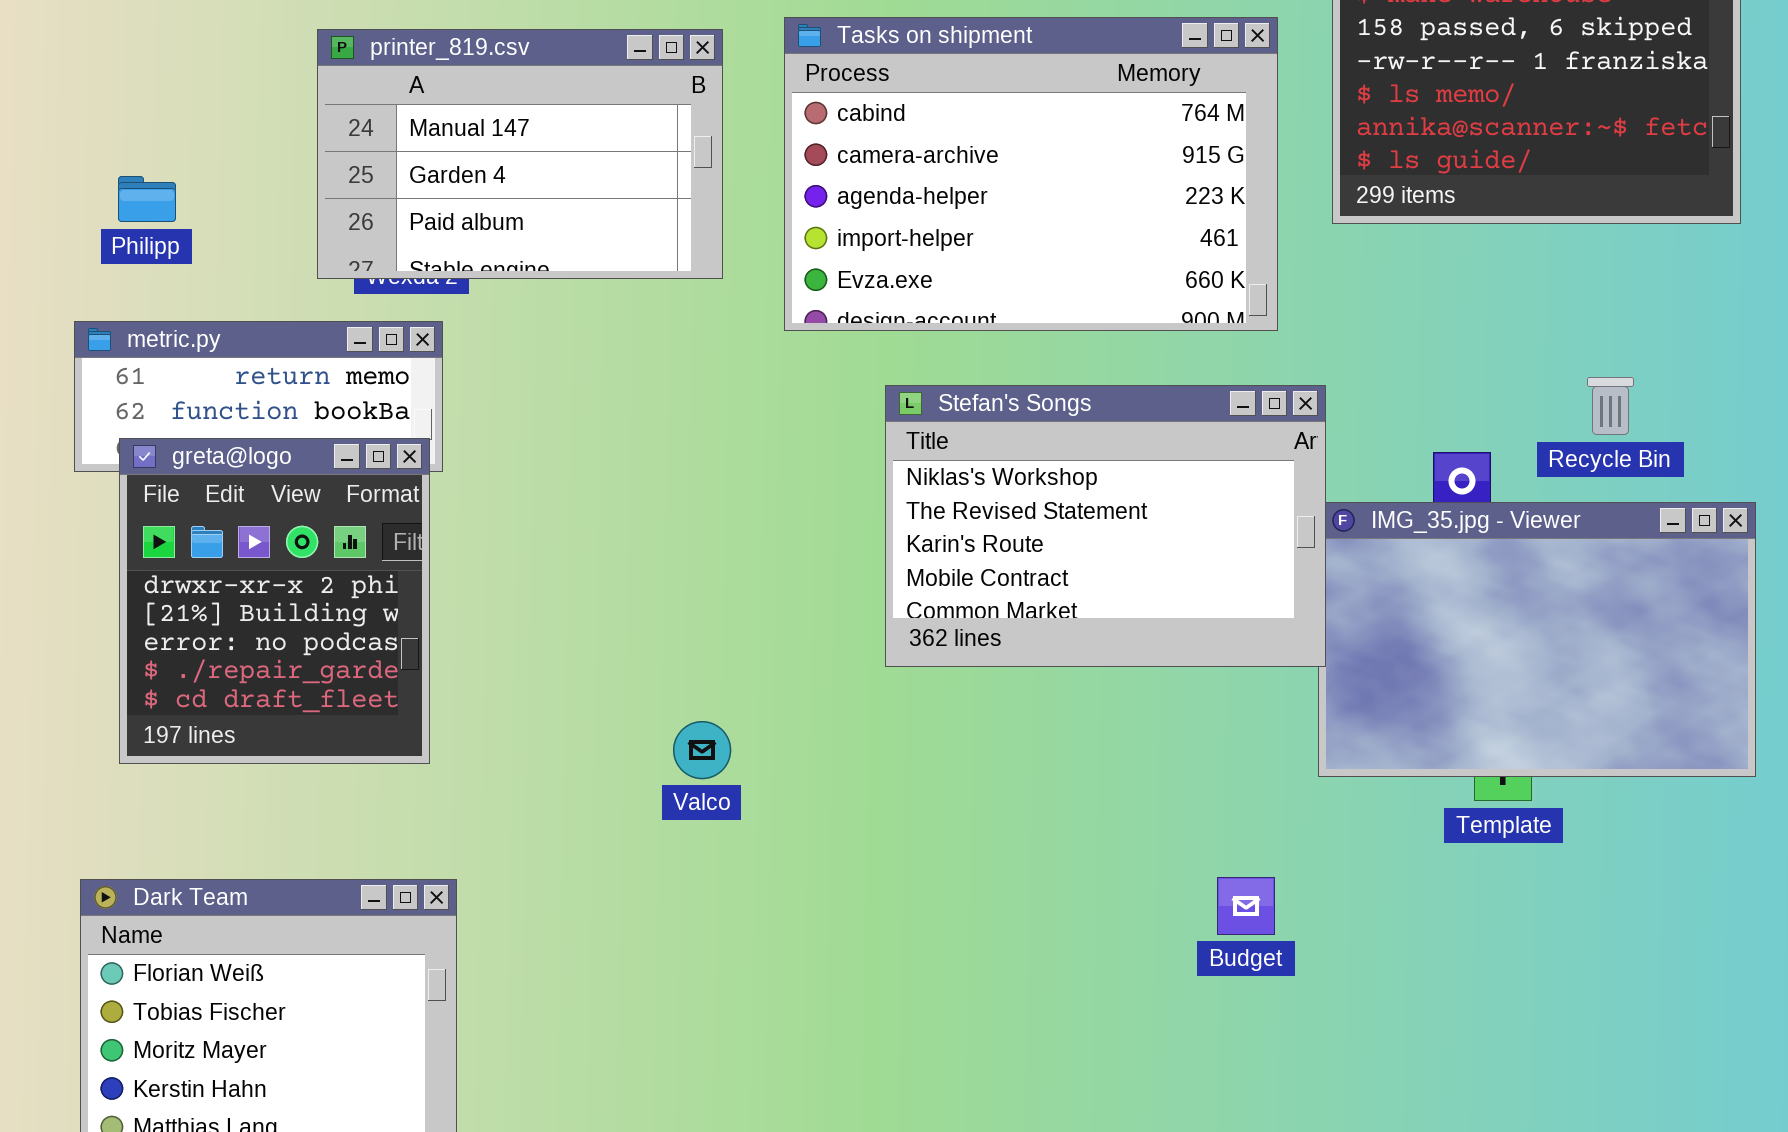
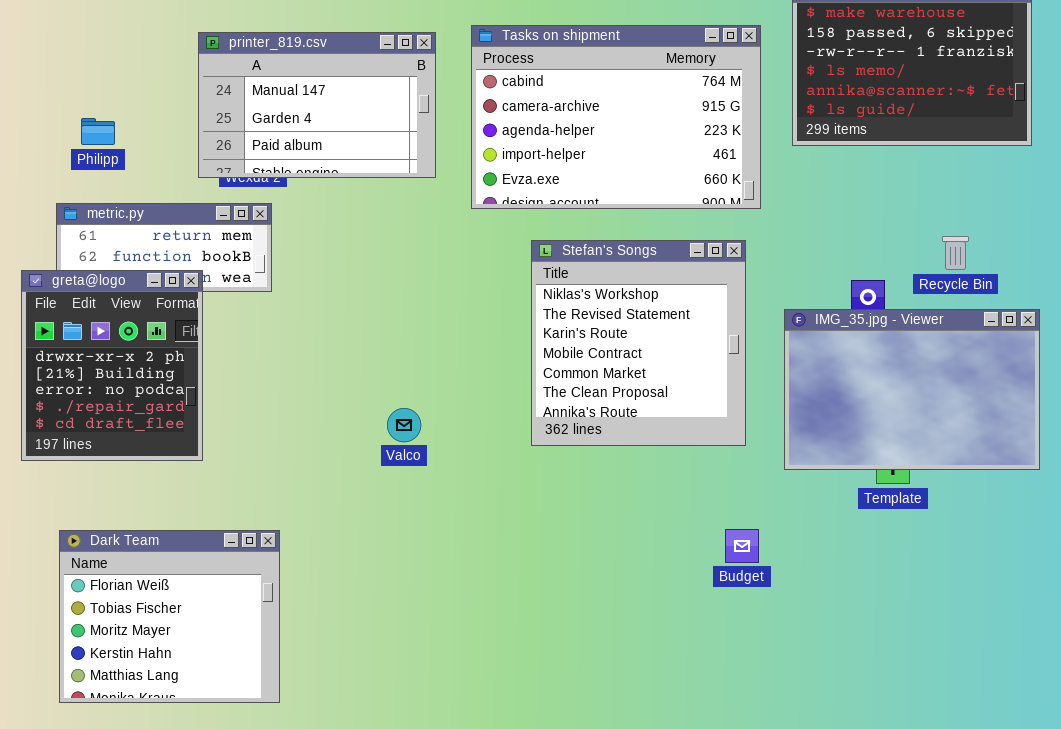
Stefan's Songs: [885,385,1326,667] -> [531,240,746,446], resized
greta@logo: [119,438,430,764] -> [21,270,203,461], moved
Valco: [673,721,731,779] -> [387,408,421,442], moved

